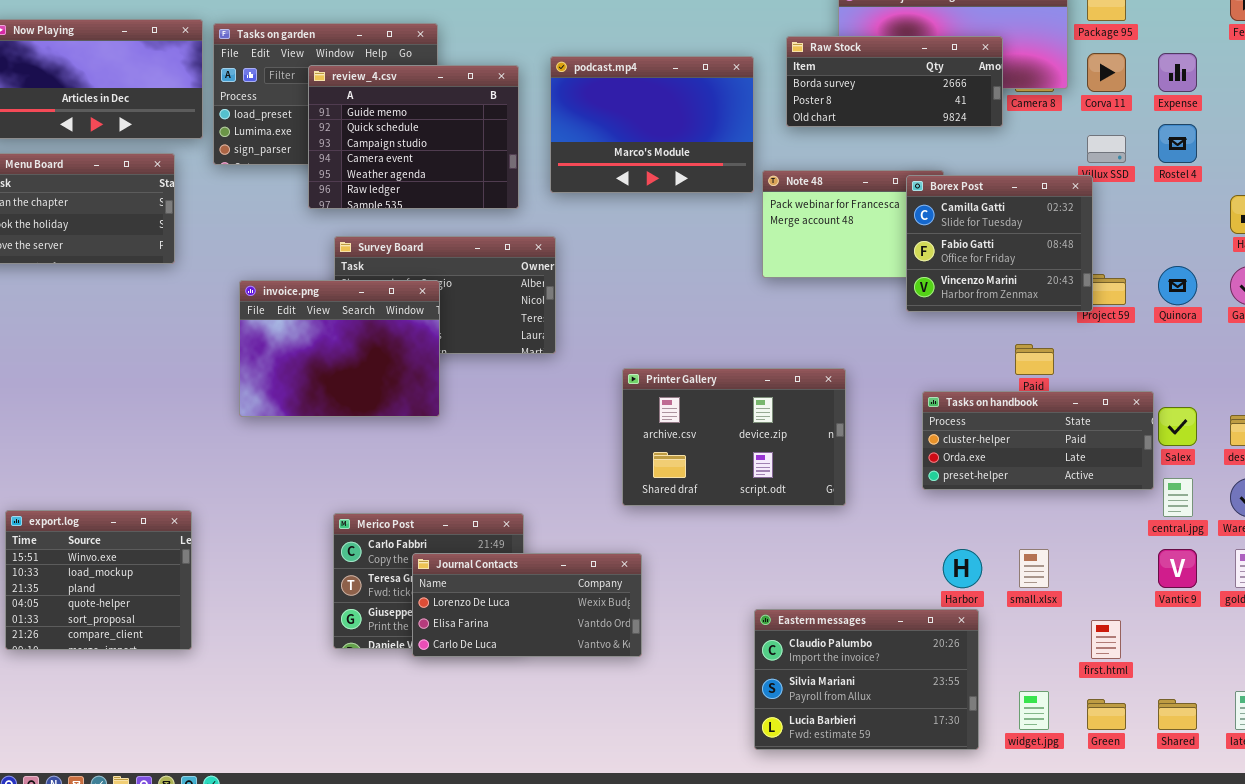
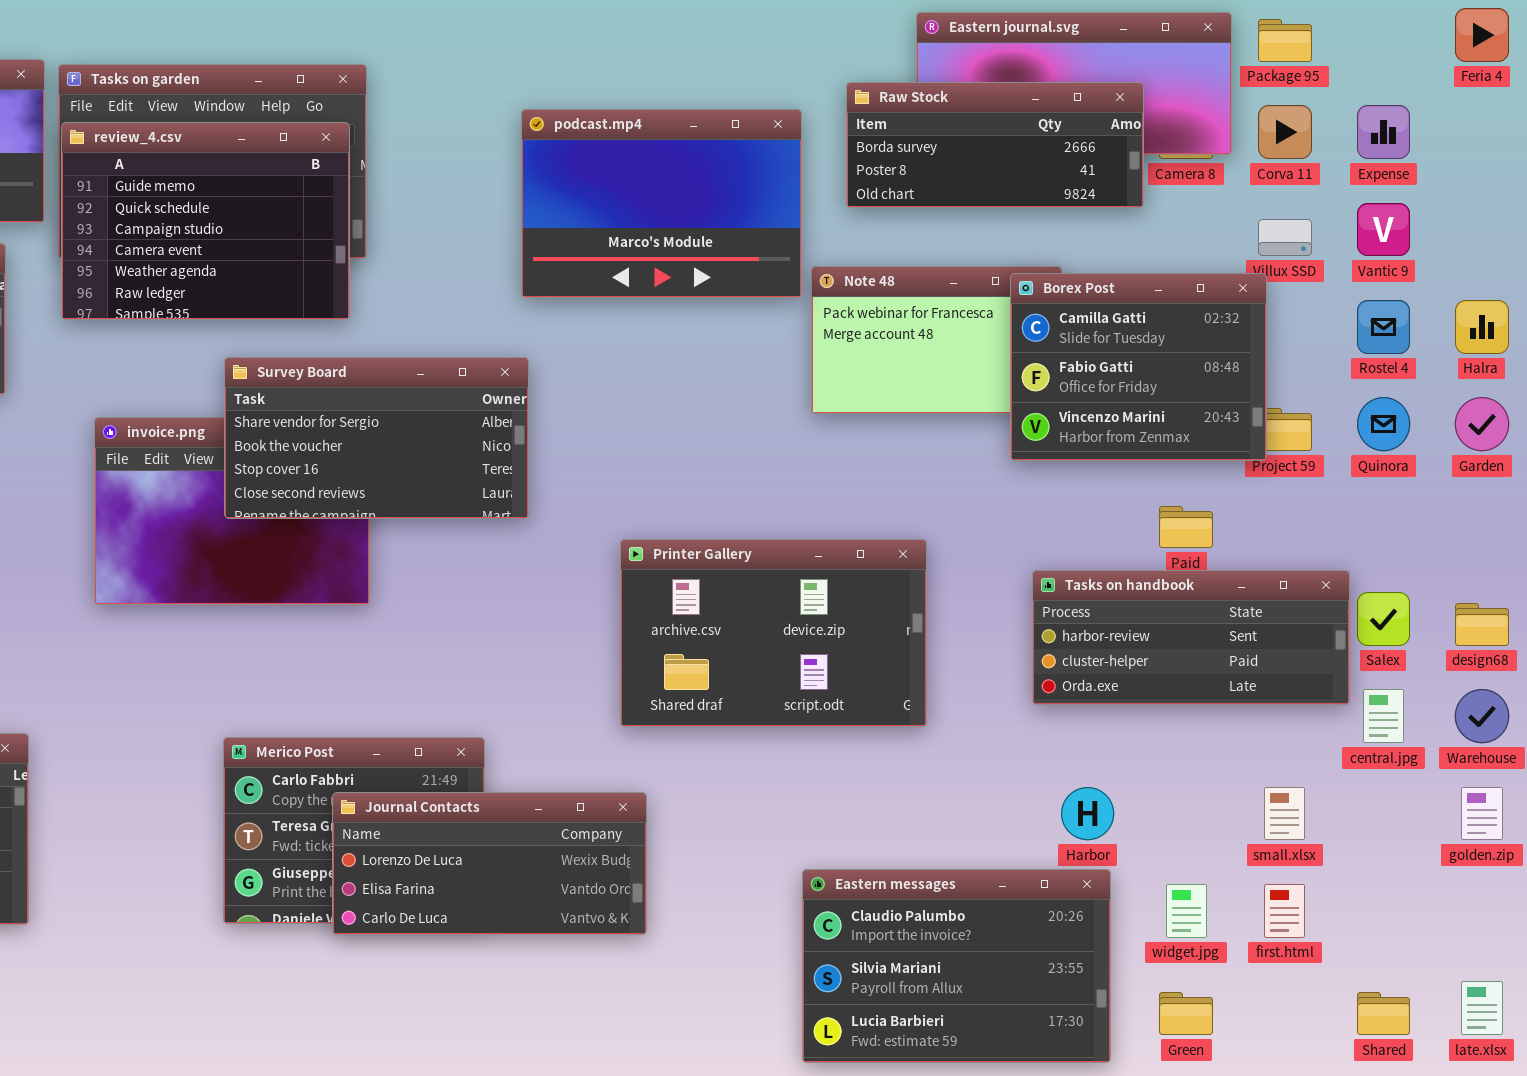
review_4.csv: [308,65,519,209] -> [61,122,350,320], moved
Rostel 4: [1158,124,1197,163] -> [1357,300,1410,354], moved
Survey Board: [334,236,556,354] -> [224,357,529,519], raised
Tasks on handbook: [922,391,1154,490] -> [1032,570,1350,705], scrolled up 1 row
small.xlsx: [1019,549,1049,588] -> [1264,787,1305,840], moved
Vantic 9: [1158,549,1197,588] -> [1357,203,1410,256], moved
widget.jpg: [1019,691,1049,730] -> [1166,884,1207,938], moved
Green: [1087,699,1126,730] -> [1159,992,1213,1035], moved

